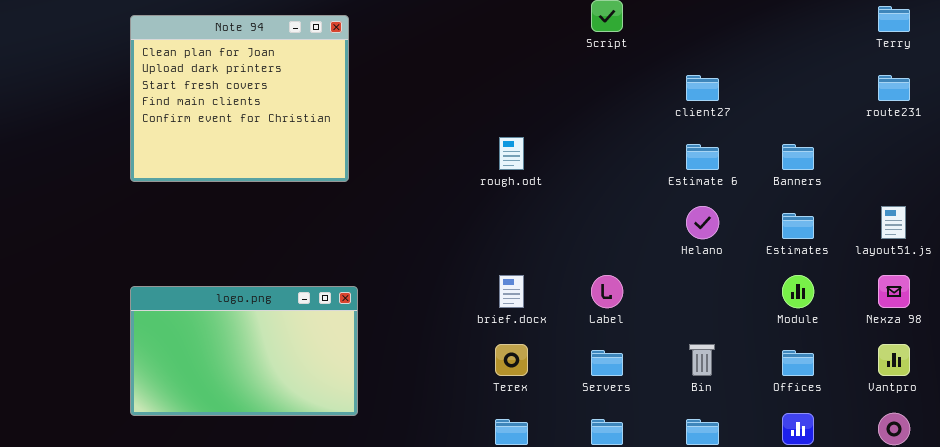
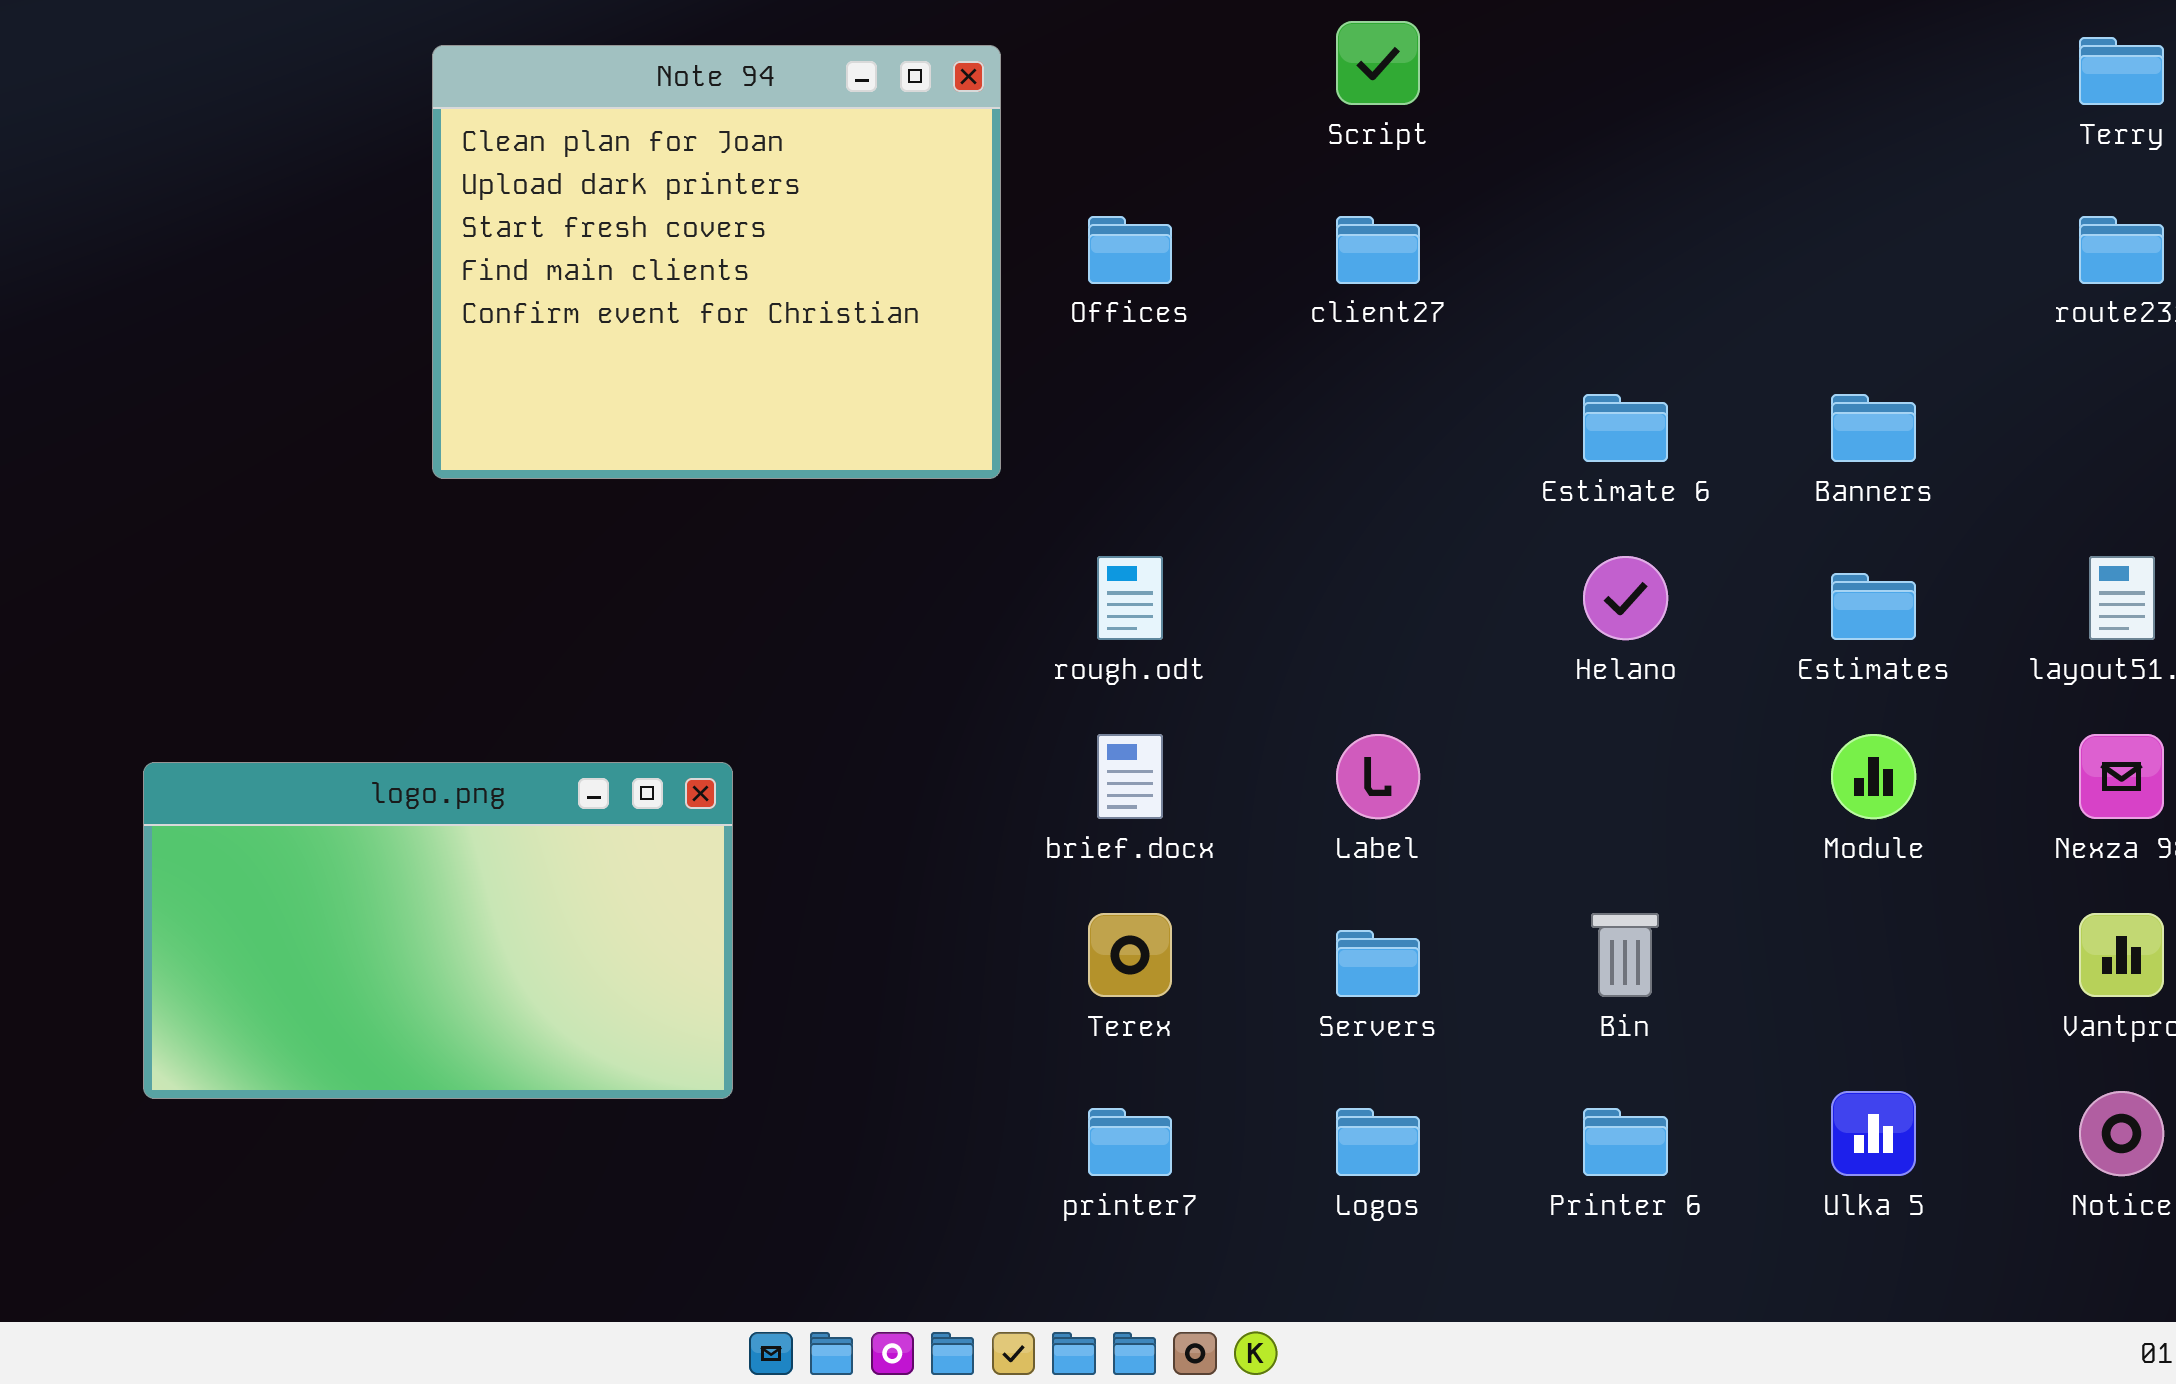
Note 94: [130,15,349,182] -> [432,45,1001,479], moved
client27: [686,75,719,101] -> [1336,216,1420,284], moved
rough.odt: [499,137,524,170] -> [1097,556,1163,640], moved
Offices: [782,350,814,376] -> [1088,216,1172,284], moved

